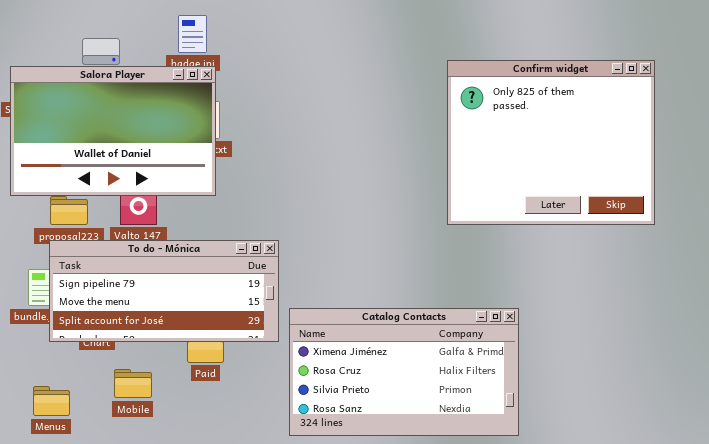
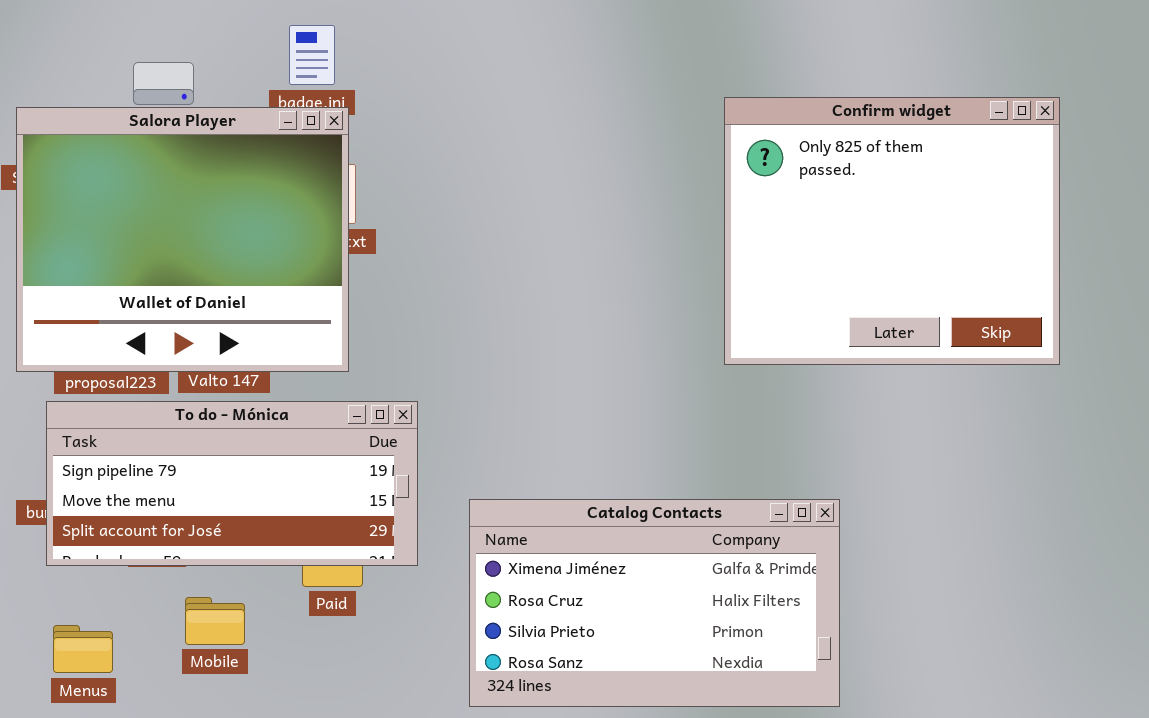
Salora Player: [10,66,216,196] -> [16,107,349,372], resized
To do - Mónica: [49,240,279,342] -> [46,401,418,566], moved

